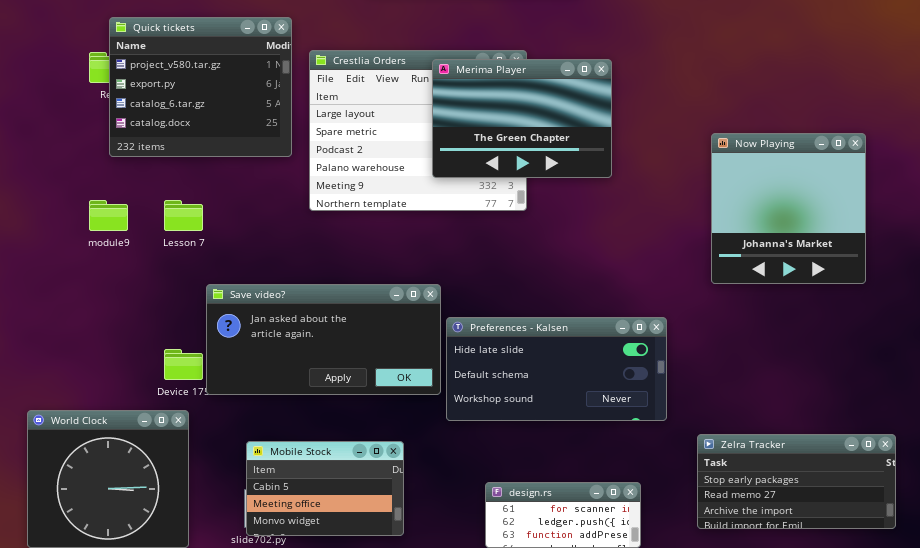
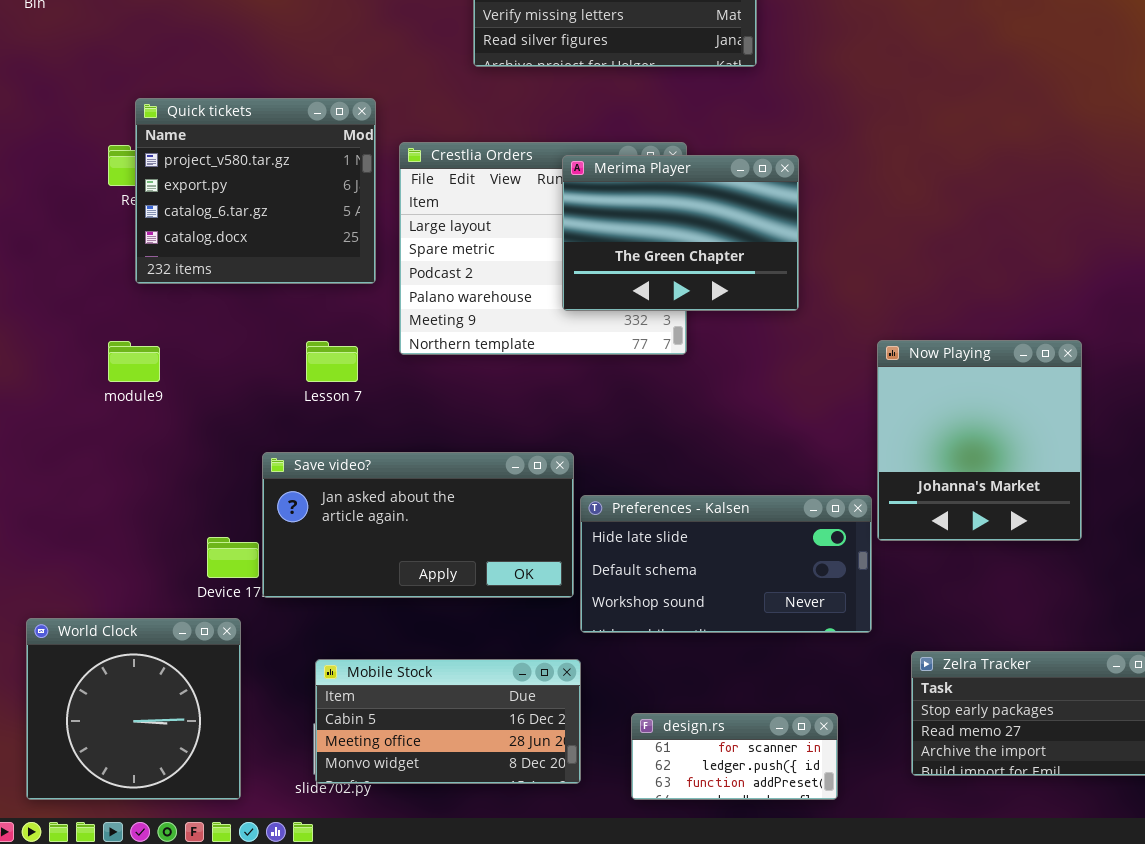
Now Playing: [711,133,866,284] -> [877,340,1082,541], moved
Lesson 7: [164,200,203,231] -> [306,341,358,382], moved
Mobile Stock: [246,441,404,536] -> [315,659,581,784], resized

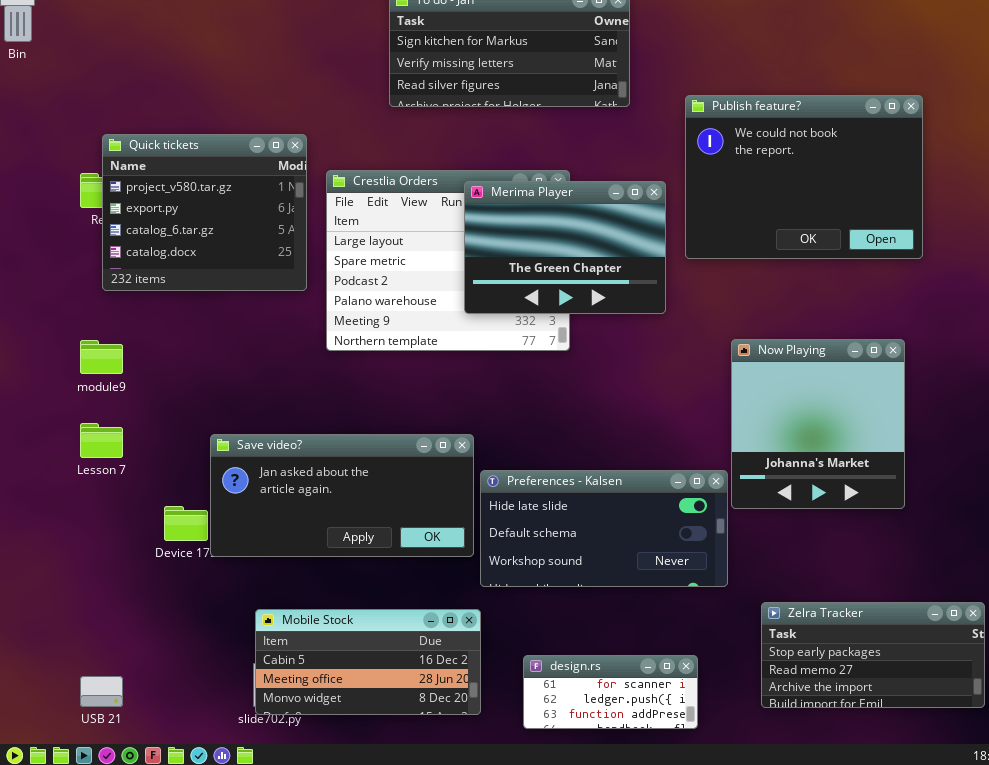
Publish feature?: none -> [685,95,923,259], opened
Lesson 7: [306,341,358,382] -> [80,423,123,458], moved
World Clock: [26,618,241,800] -> none, closed

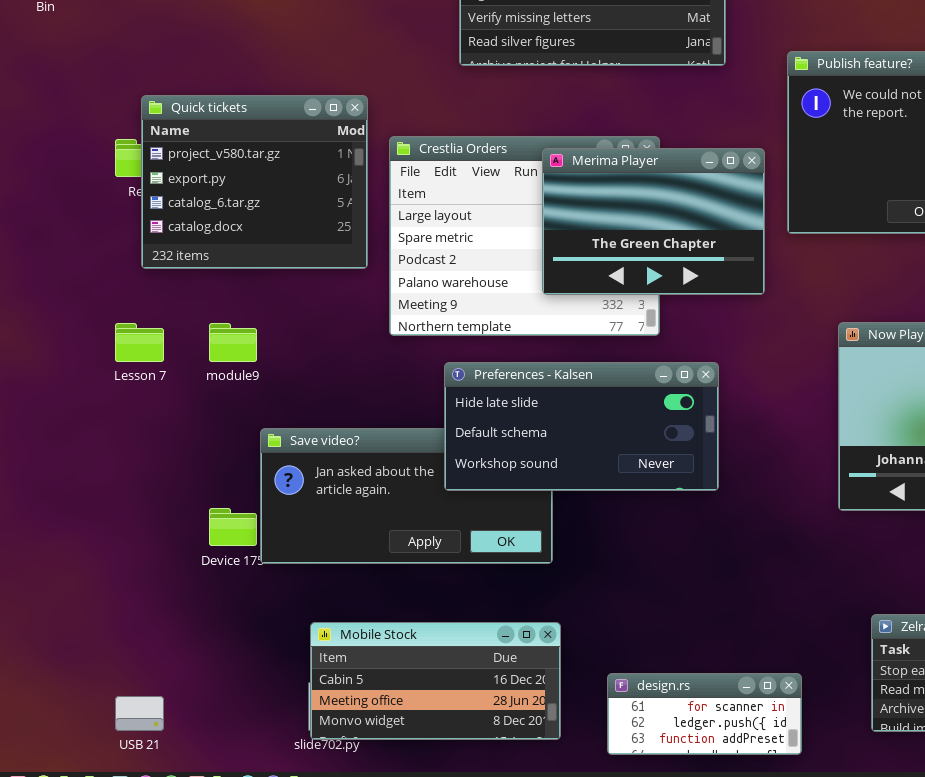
module9: [80,340,123,374] -> [209,323,257,362], moved
Lesson 7: [80,423,123,458] -> [115,323,164,362], moved
Preferences - Kalsen: [480,470,728,587] -> [444,362,719,491], moved

